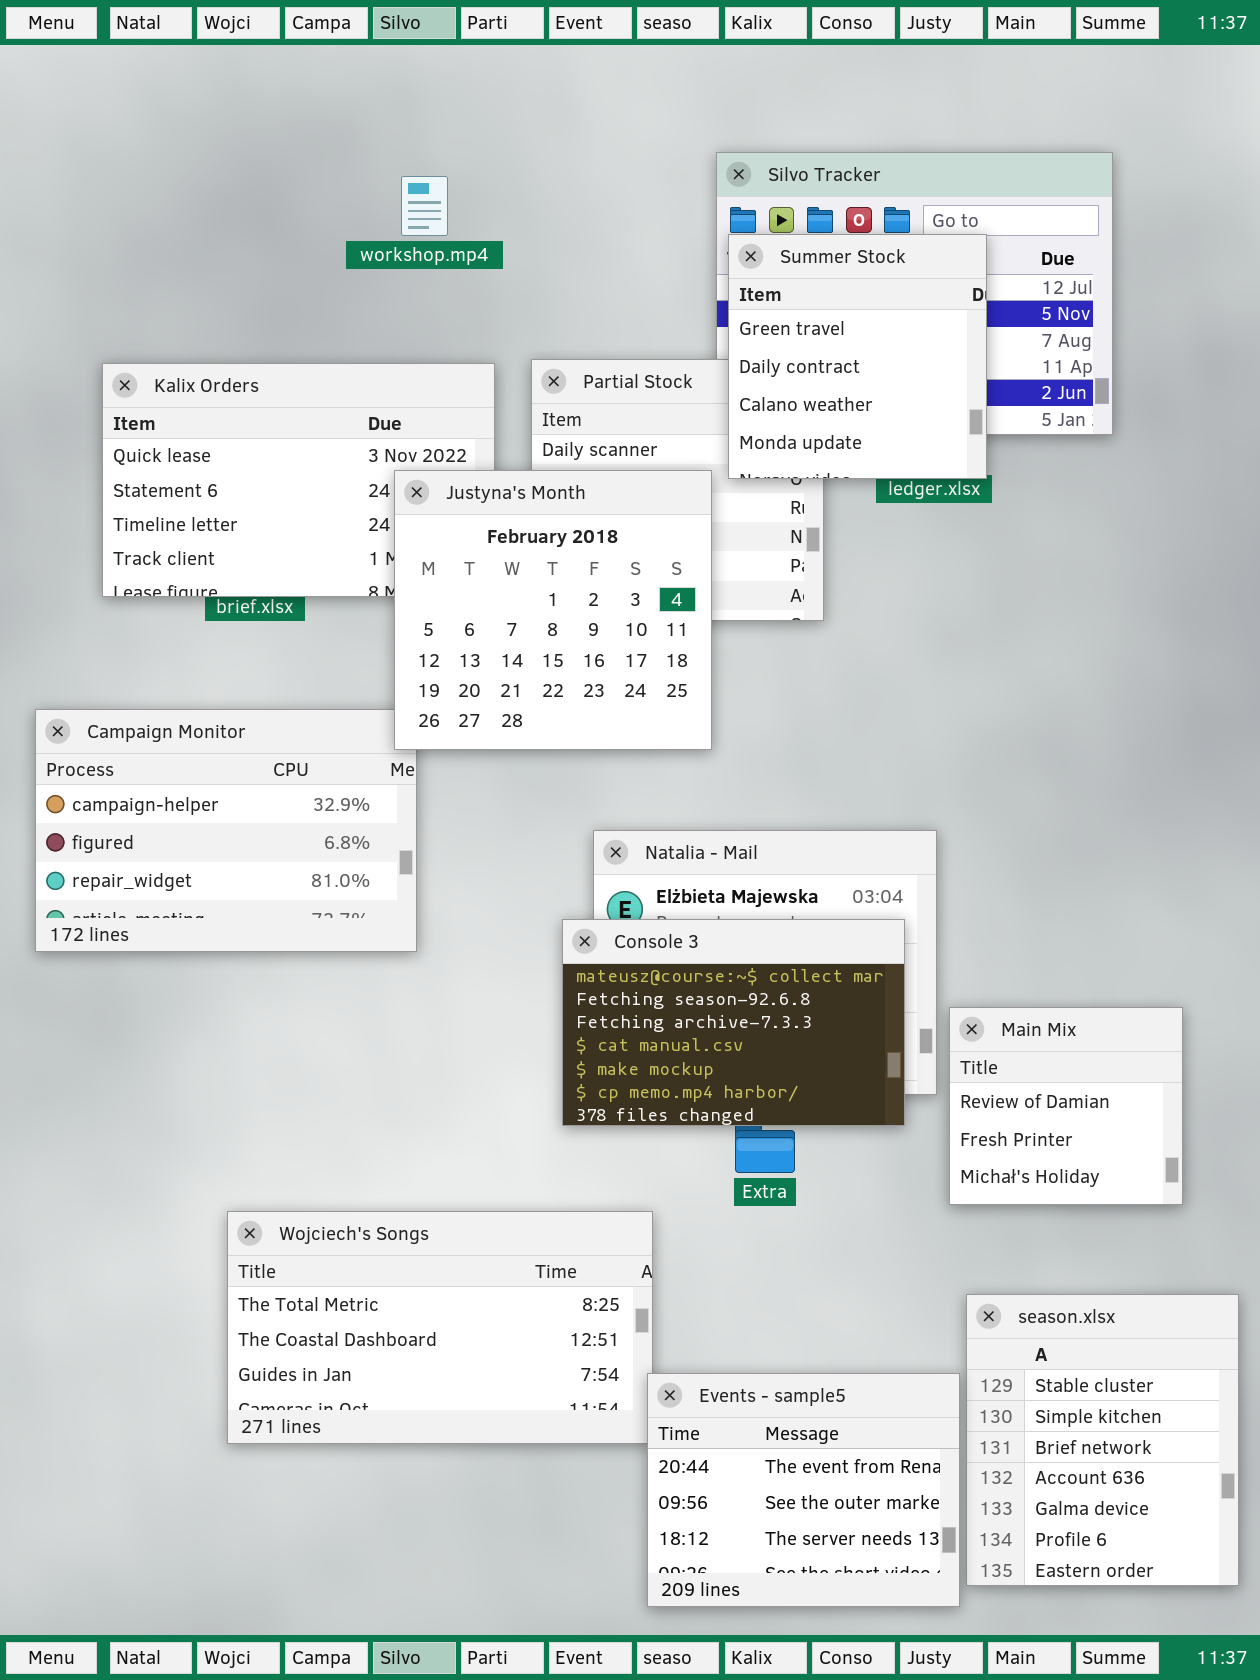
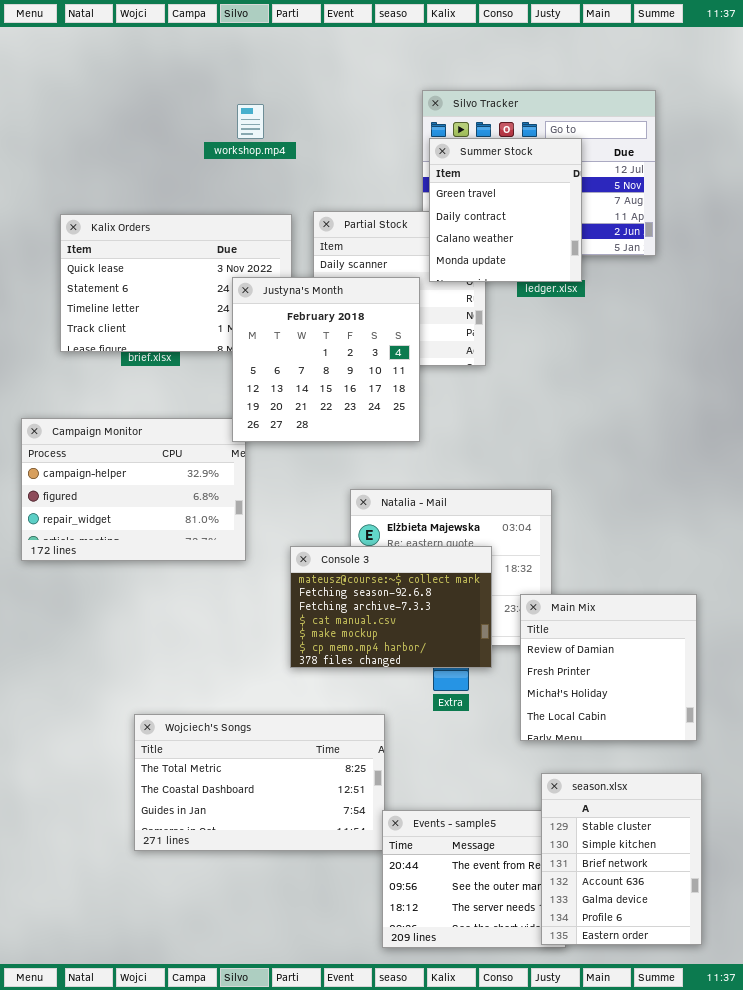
Console 3: [562,919,905,1126] -> [290,546,492,668], moved
Main Mix: [949,1007,1183,1205] -> [520,594,697,741], resized
season.xlsx: [966,1294,1239,1586] -> [541,773,702,945], moved

